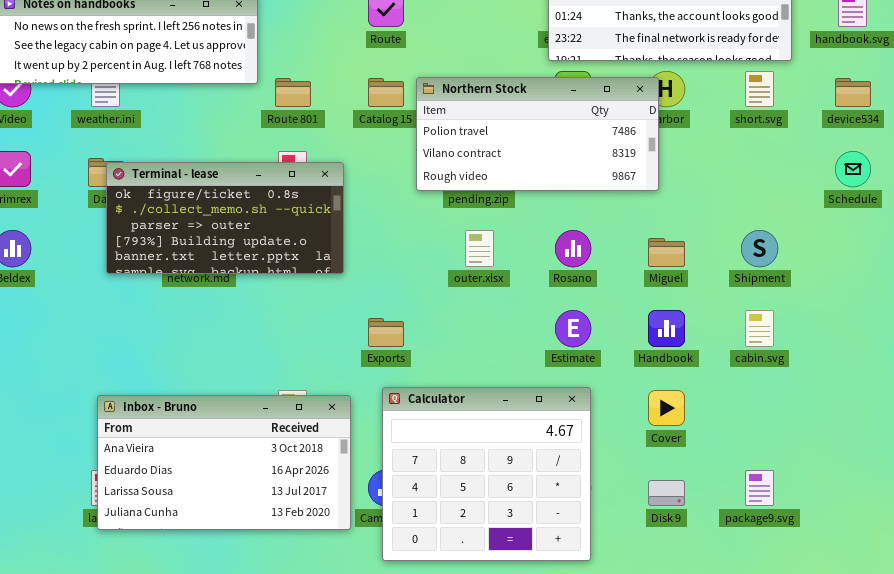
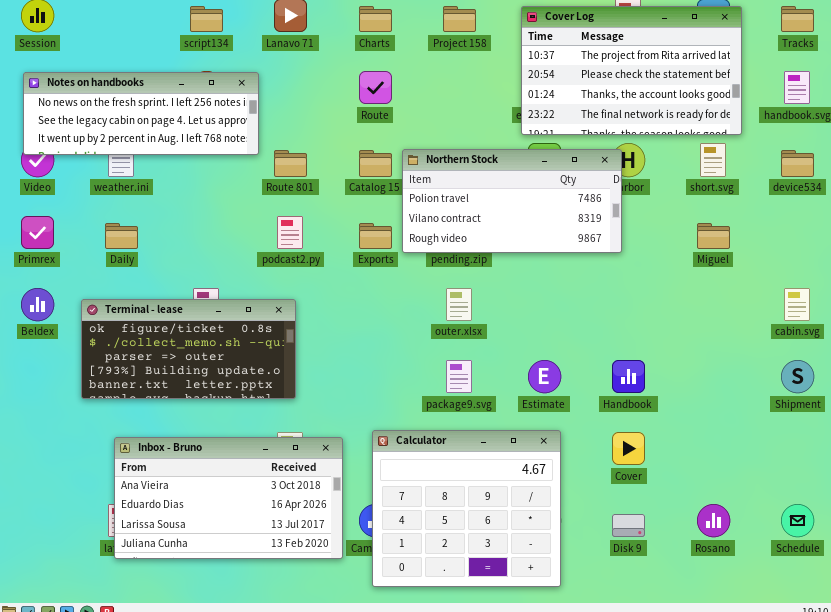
Schedule: [835,151,871,187] -> [781,504,814,537], moved
Terminal - lease: [106,162,344,274] -> [81,299,296,399], moved
Rosano: [555,230,591,267] -> [697,504,730,537], moved
Shipment: [741,230,778,267] -> [781,360,814,393], moved
Miguel: [648,238,685,267] -> [697,223,730,249], moved
cabin.svg: [745,310,774,347] -> [784,288,810,321], moved
Exports: [368,318,404,347] -> [359,223,392,249], moved
package9.svg: [745,470,774,506] -> [446,360,472,393], moved

